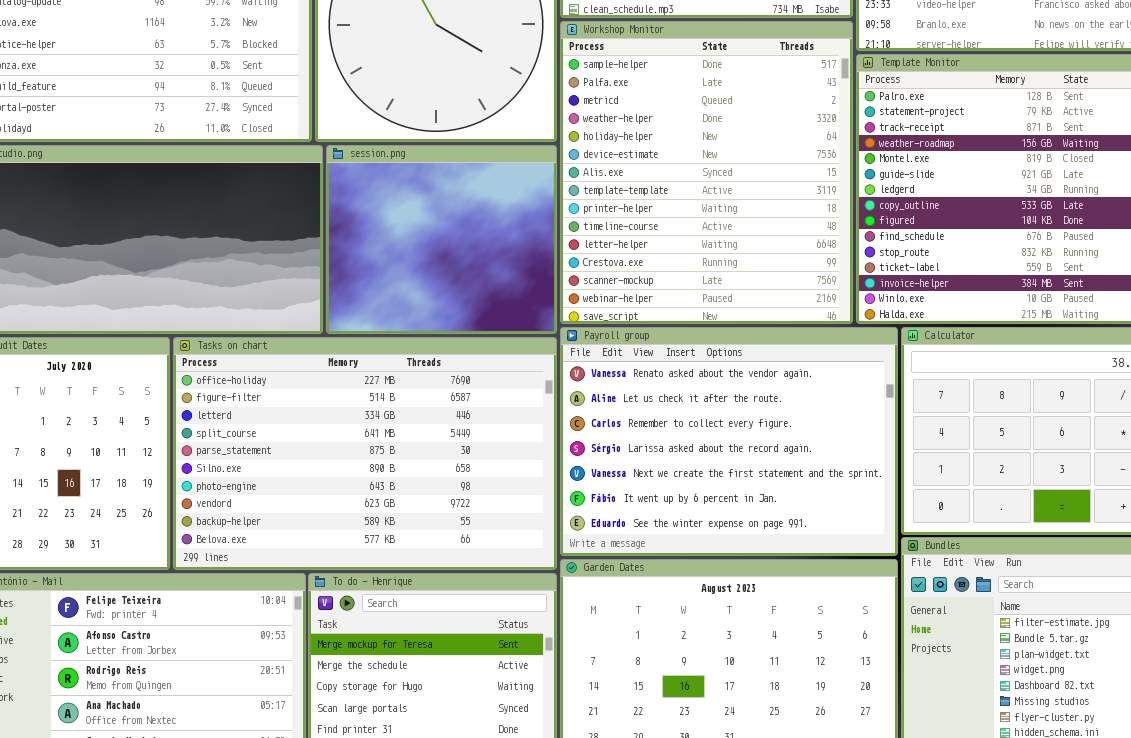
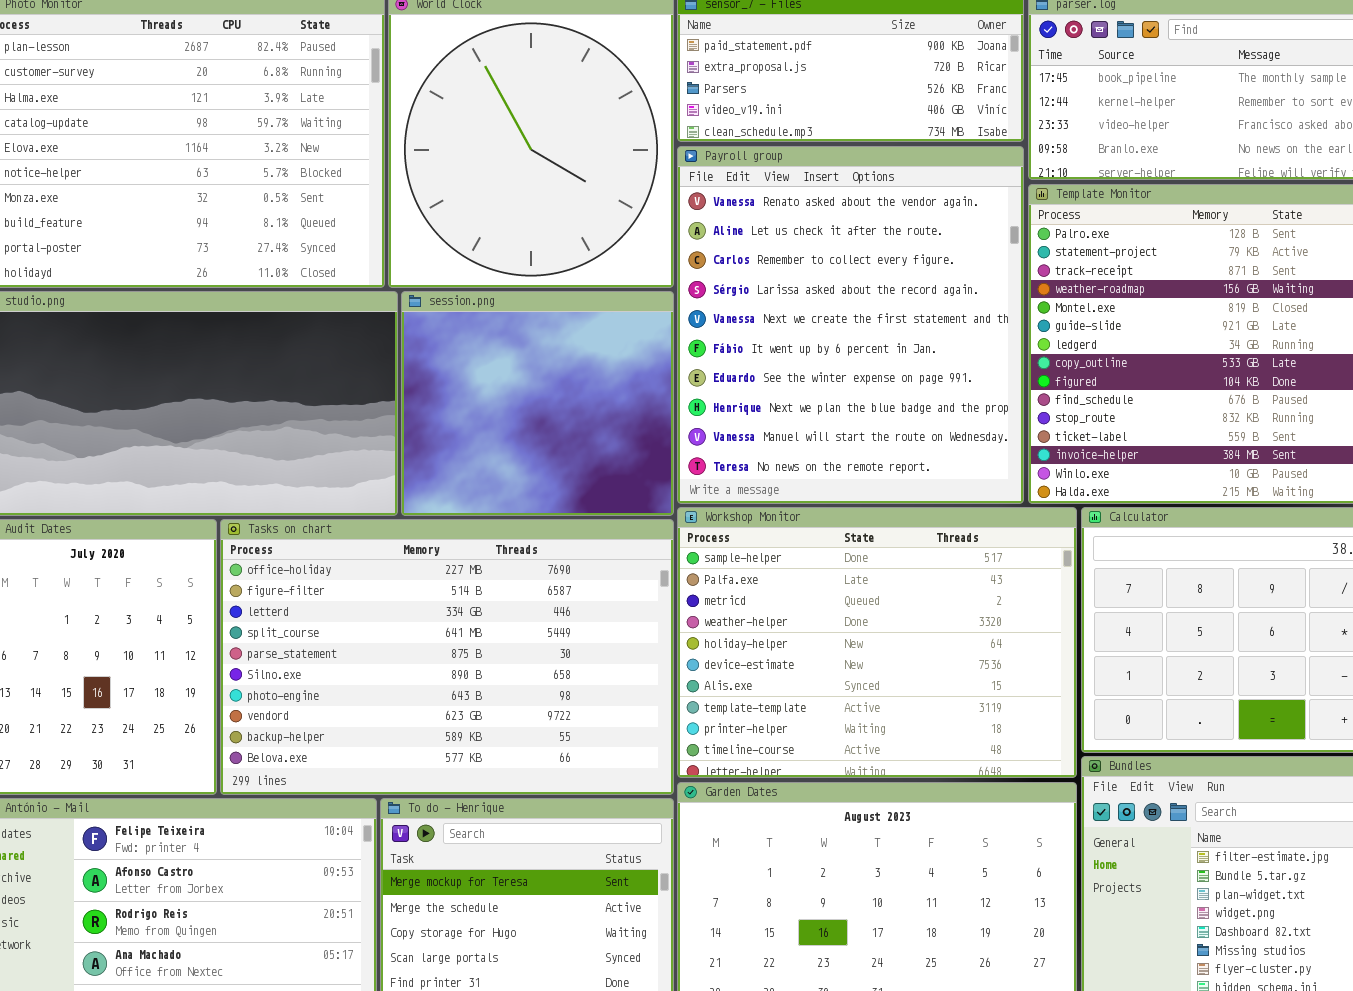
Workshop Monitor: [560,21,853,324] -> [677,507,1077,778], moved, resized
Payroll group: [560,327,898,556] -> [677,146,1024,504], moved, resized

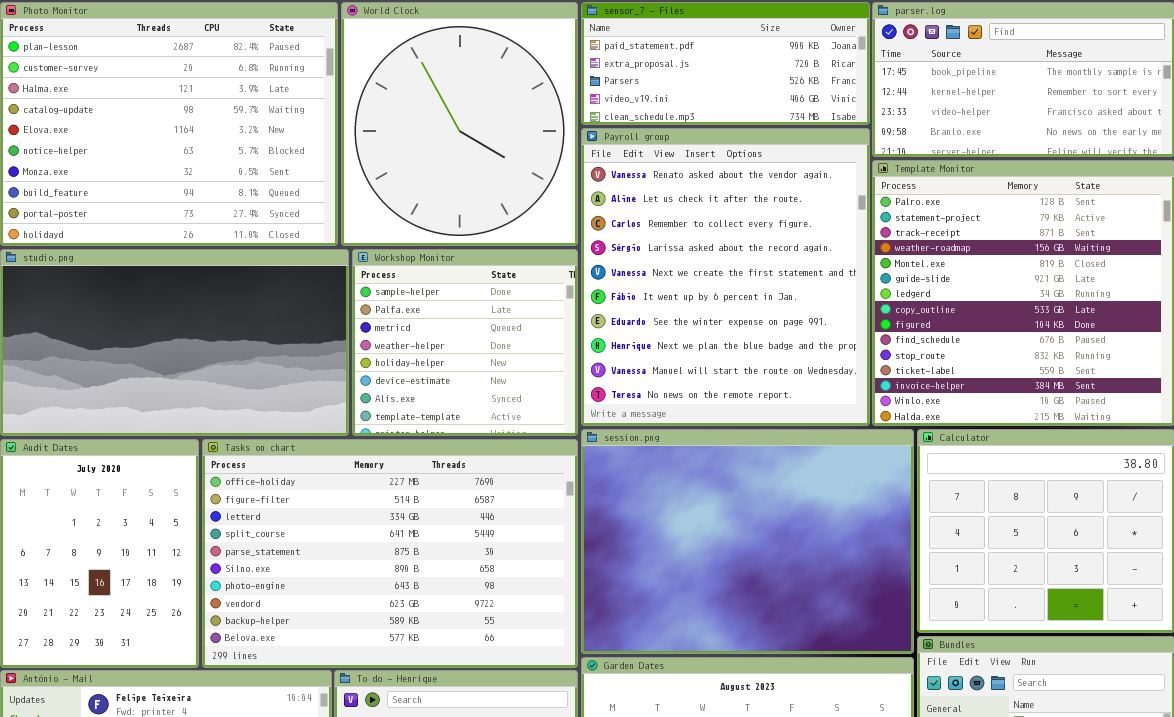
session.png: [401,291,674,516] -> [581,429,914,654], moved, resized
Workshop Monitor: [677,507,1077,778] -> [352,249,578,436], moved, resized

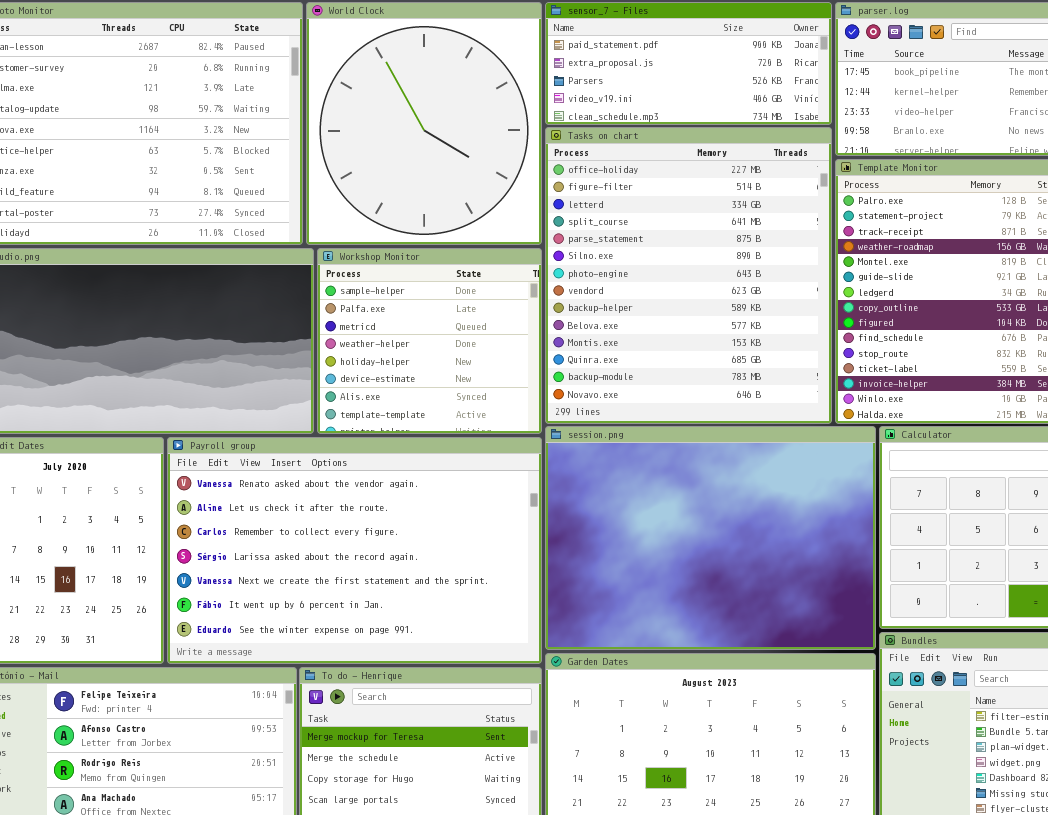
Payroll group: [581,128,870,426] -> [167,437,542,664], moved, resized
Tasks on chart: [202,439,578,668] -> [545,127,832,424], moved, resized

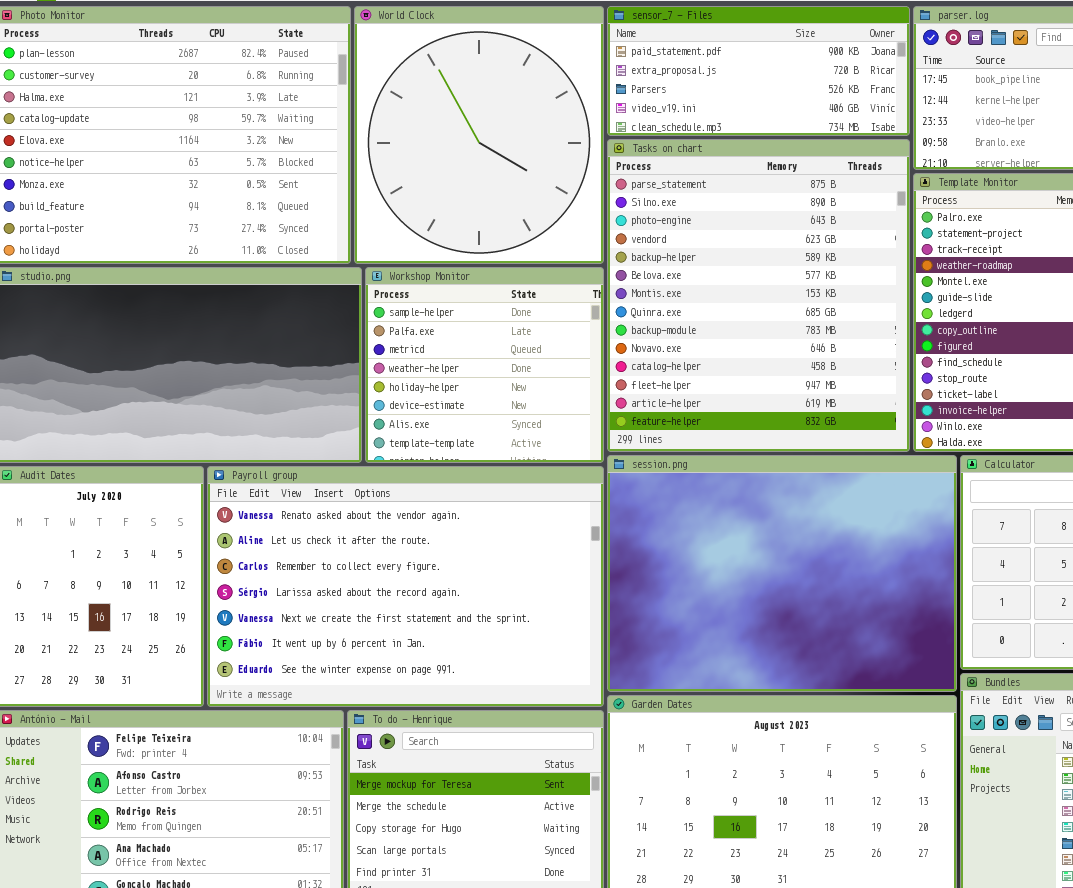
Tasks on chart: [545,127,832,424] -> [607,139,910,452], scrolled down 4 rows

